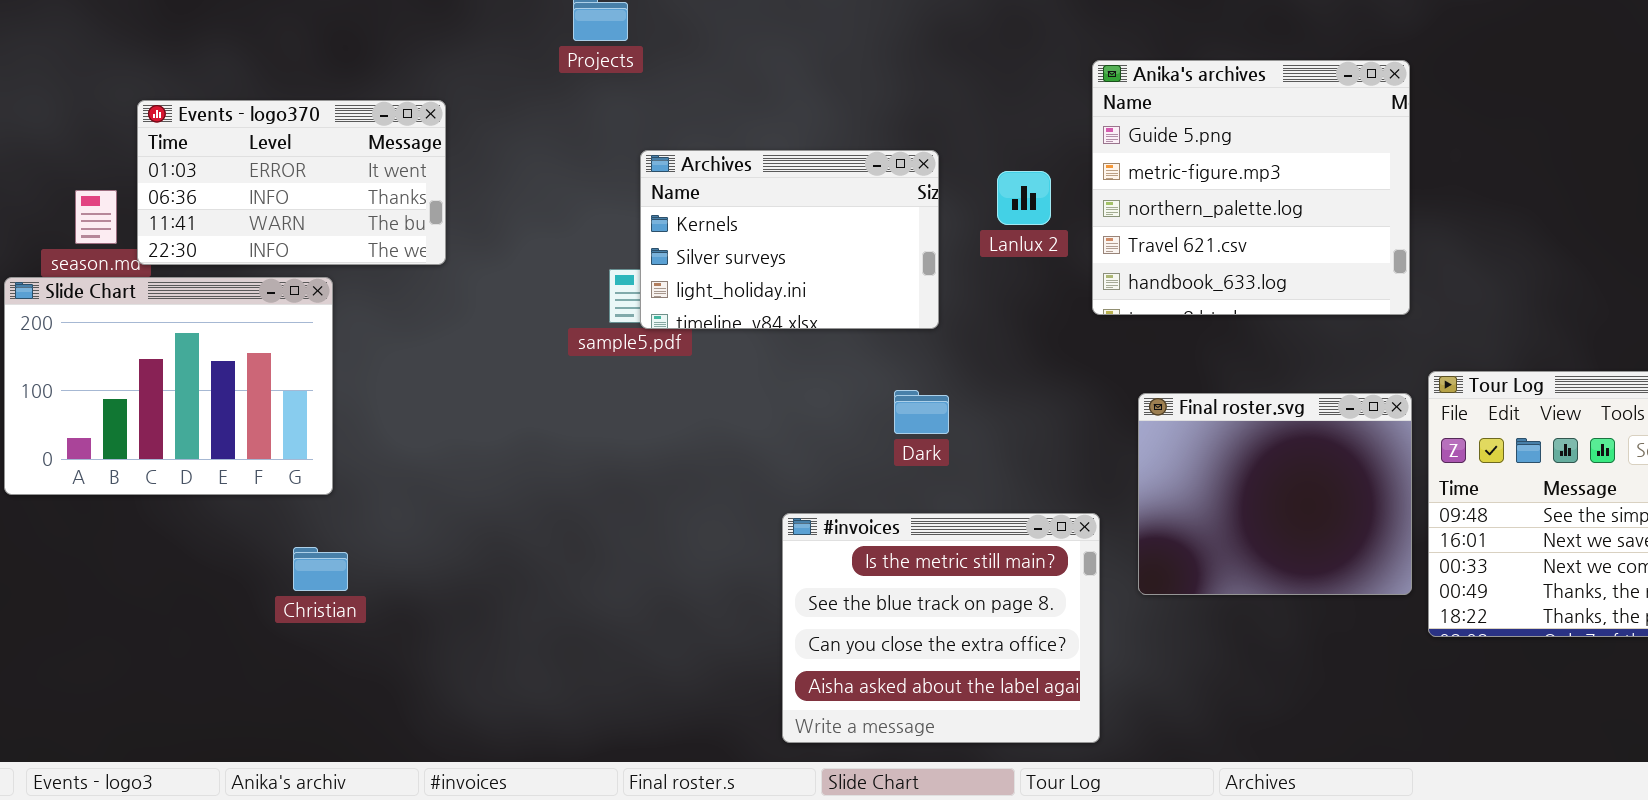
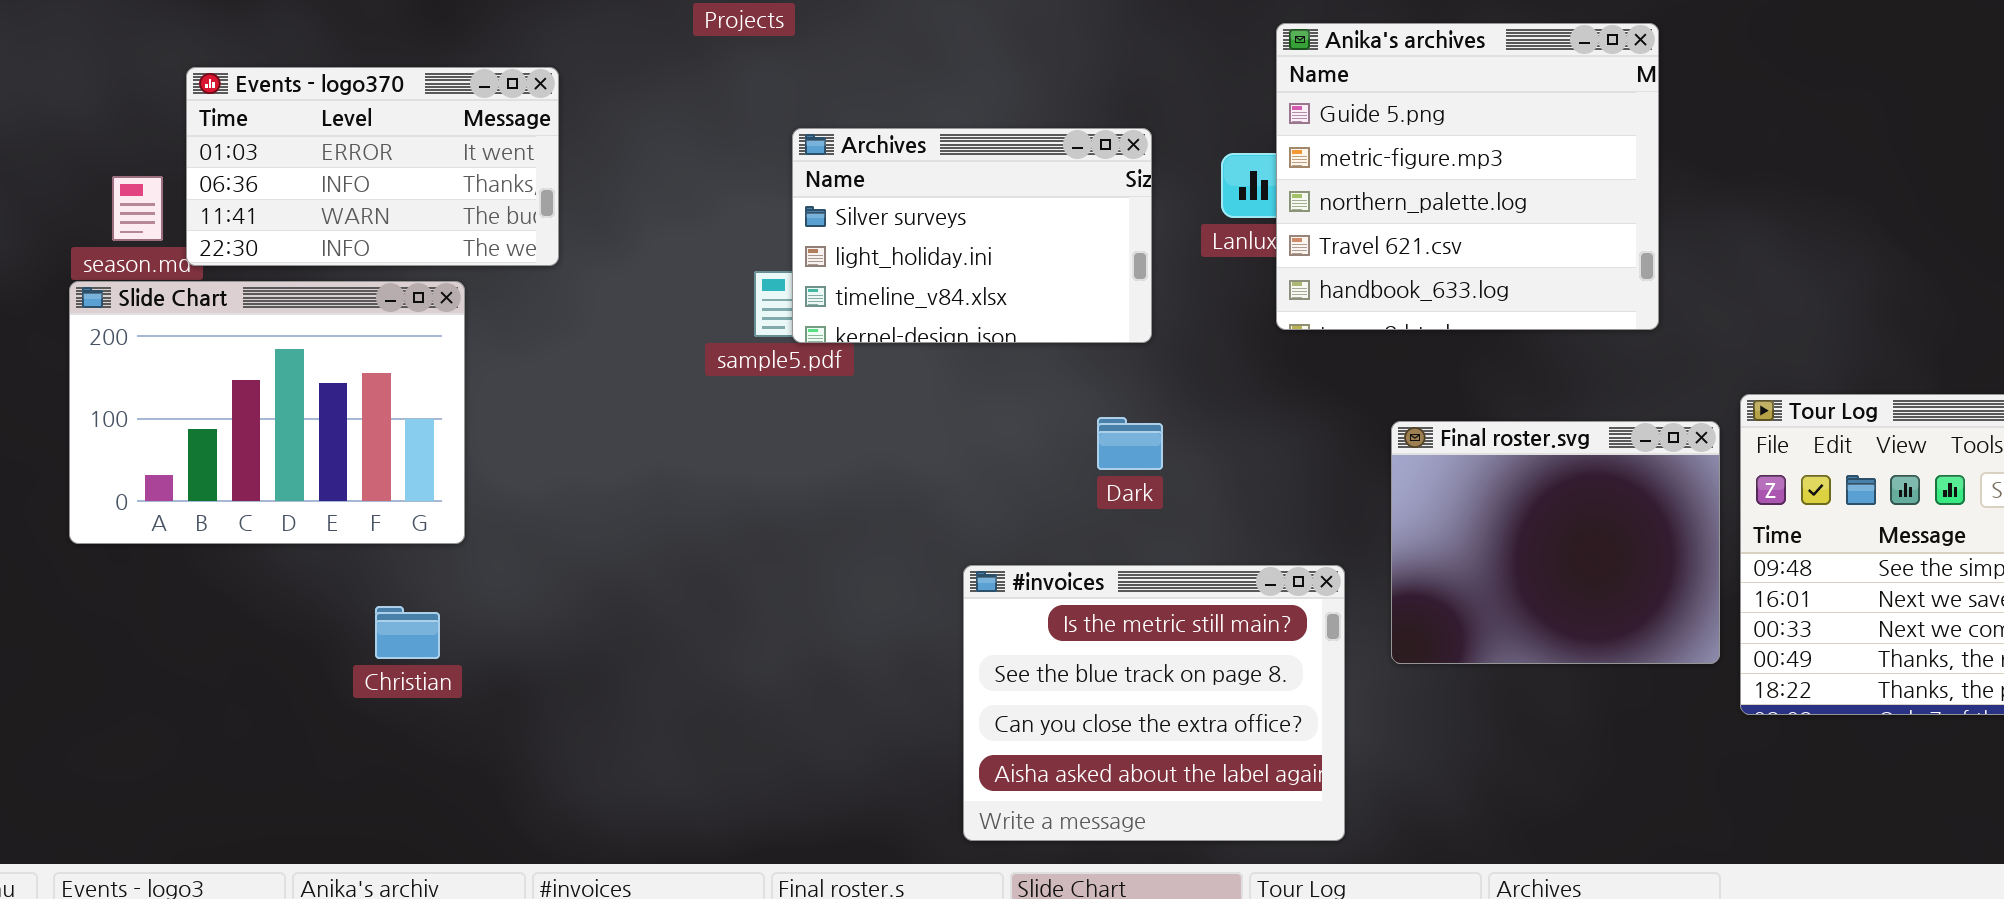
Anika's archives: [1092,60,1410,315] -> [1276,23,1659,330], moved
Archives: [640,150,939,329] -> [792,128,1152,343], scrolled down 1 row
Slide Chart: [4,277,333,495] -> [69,281,465,544], moved

